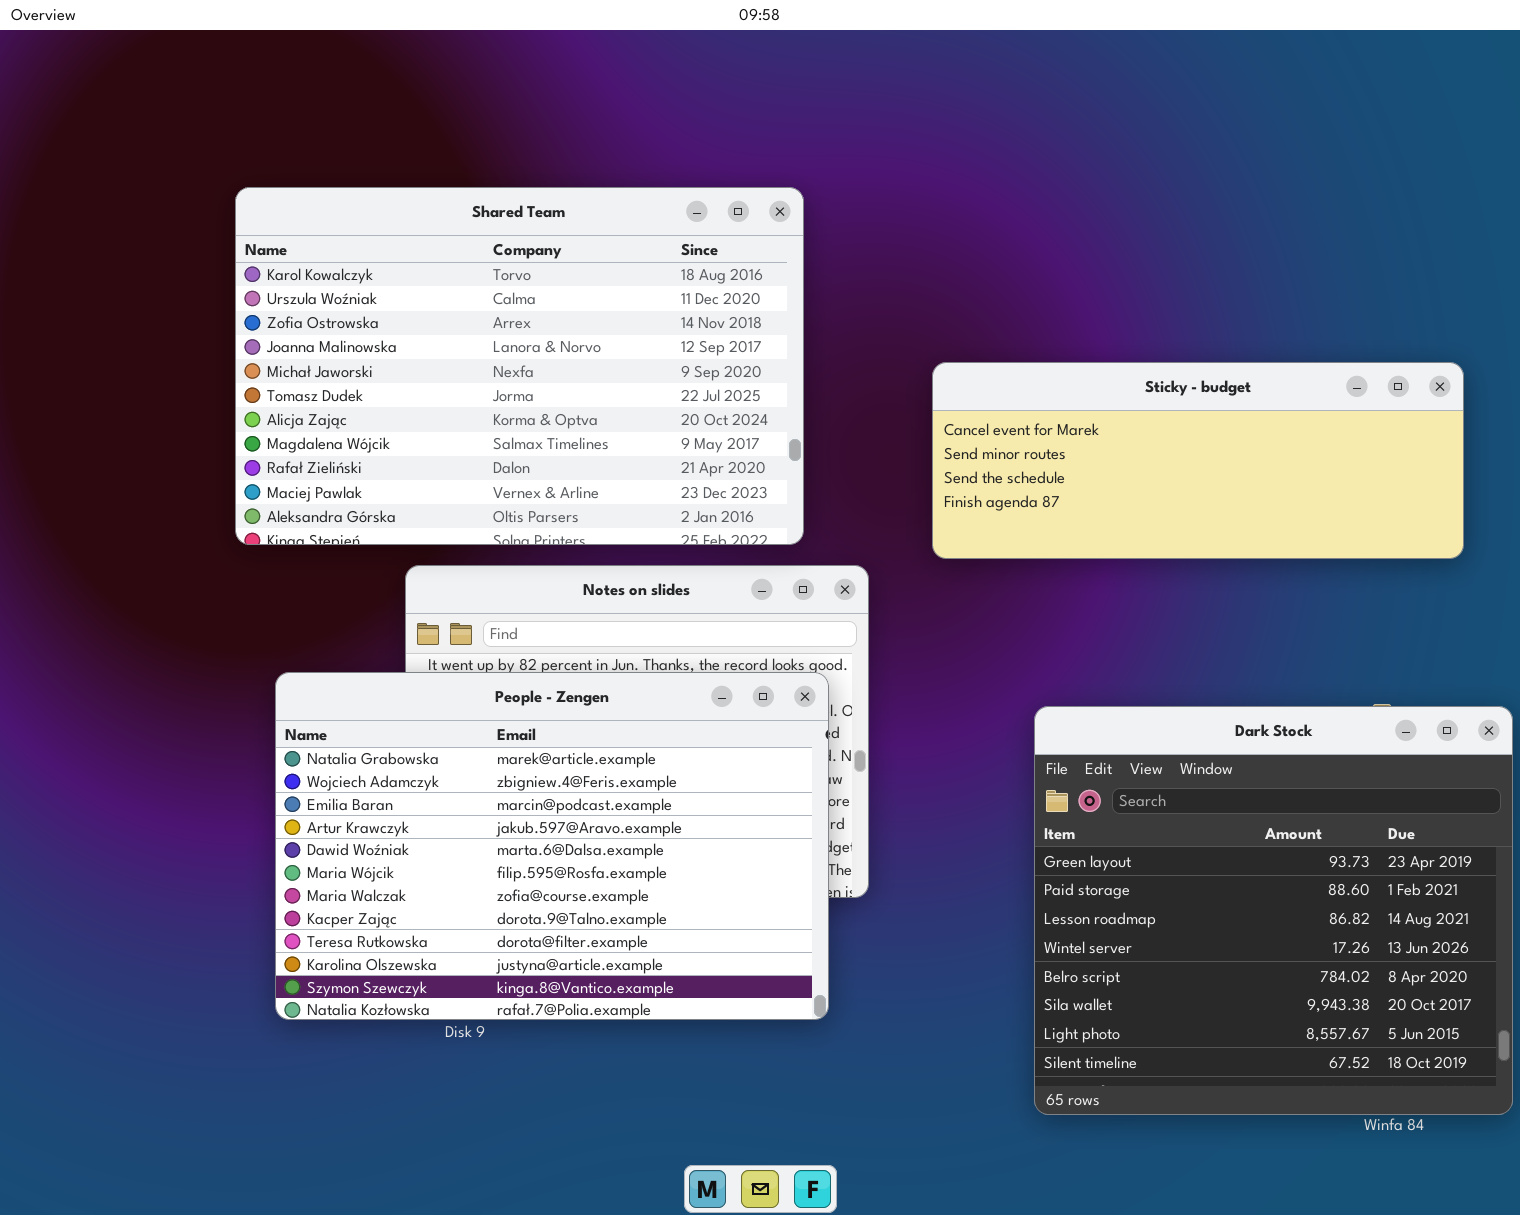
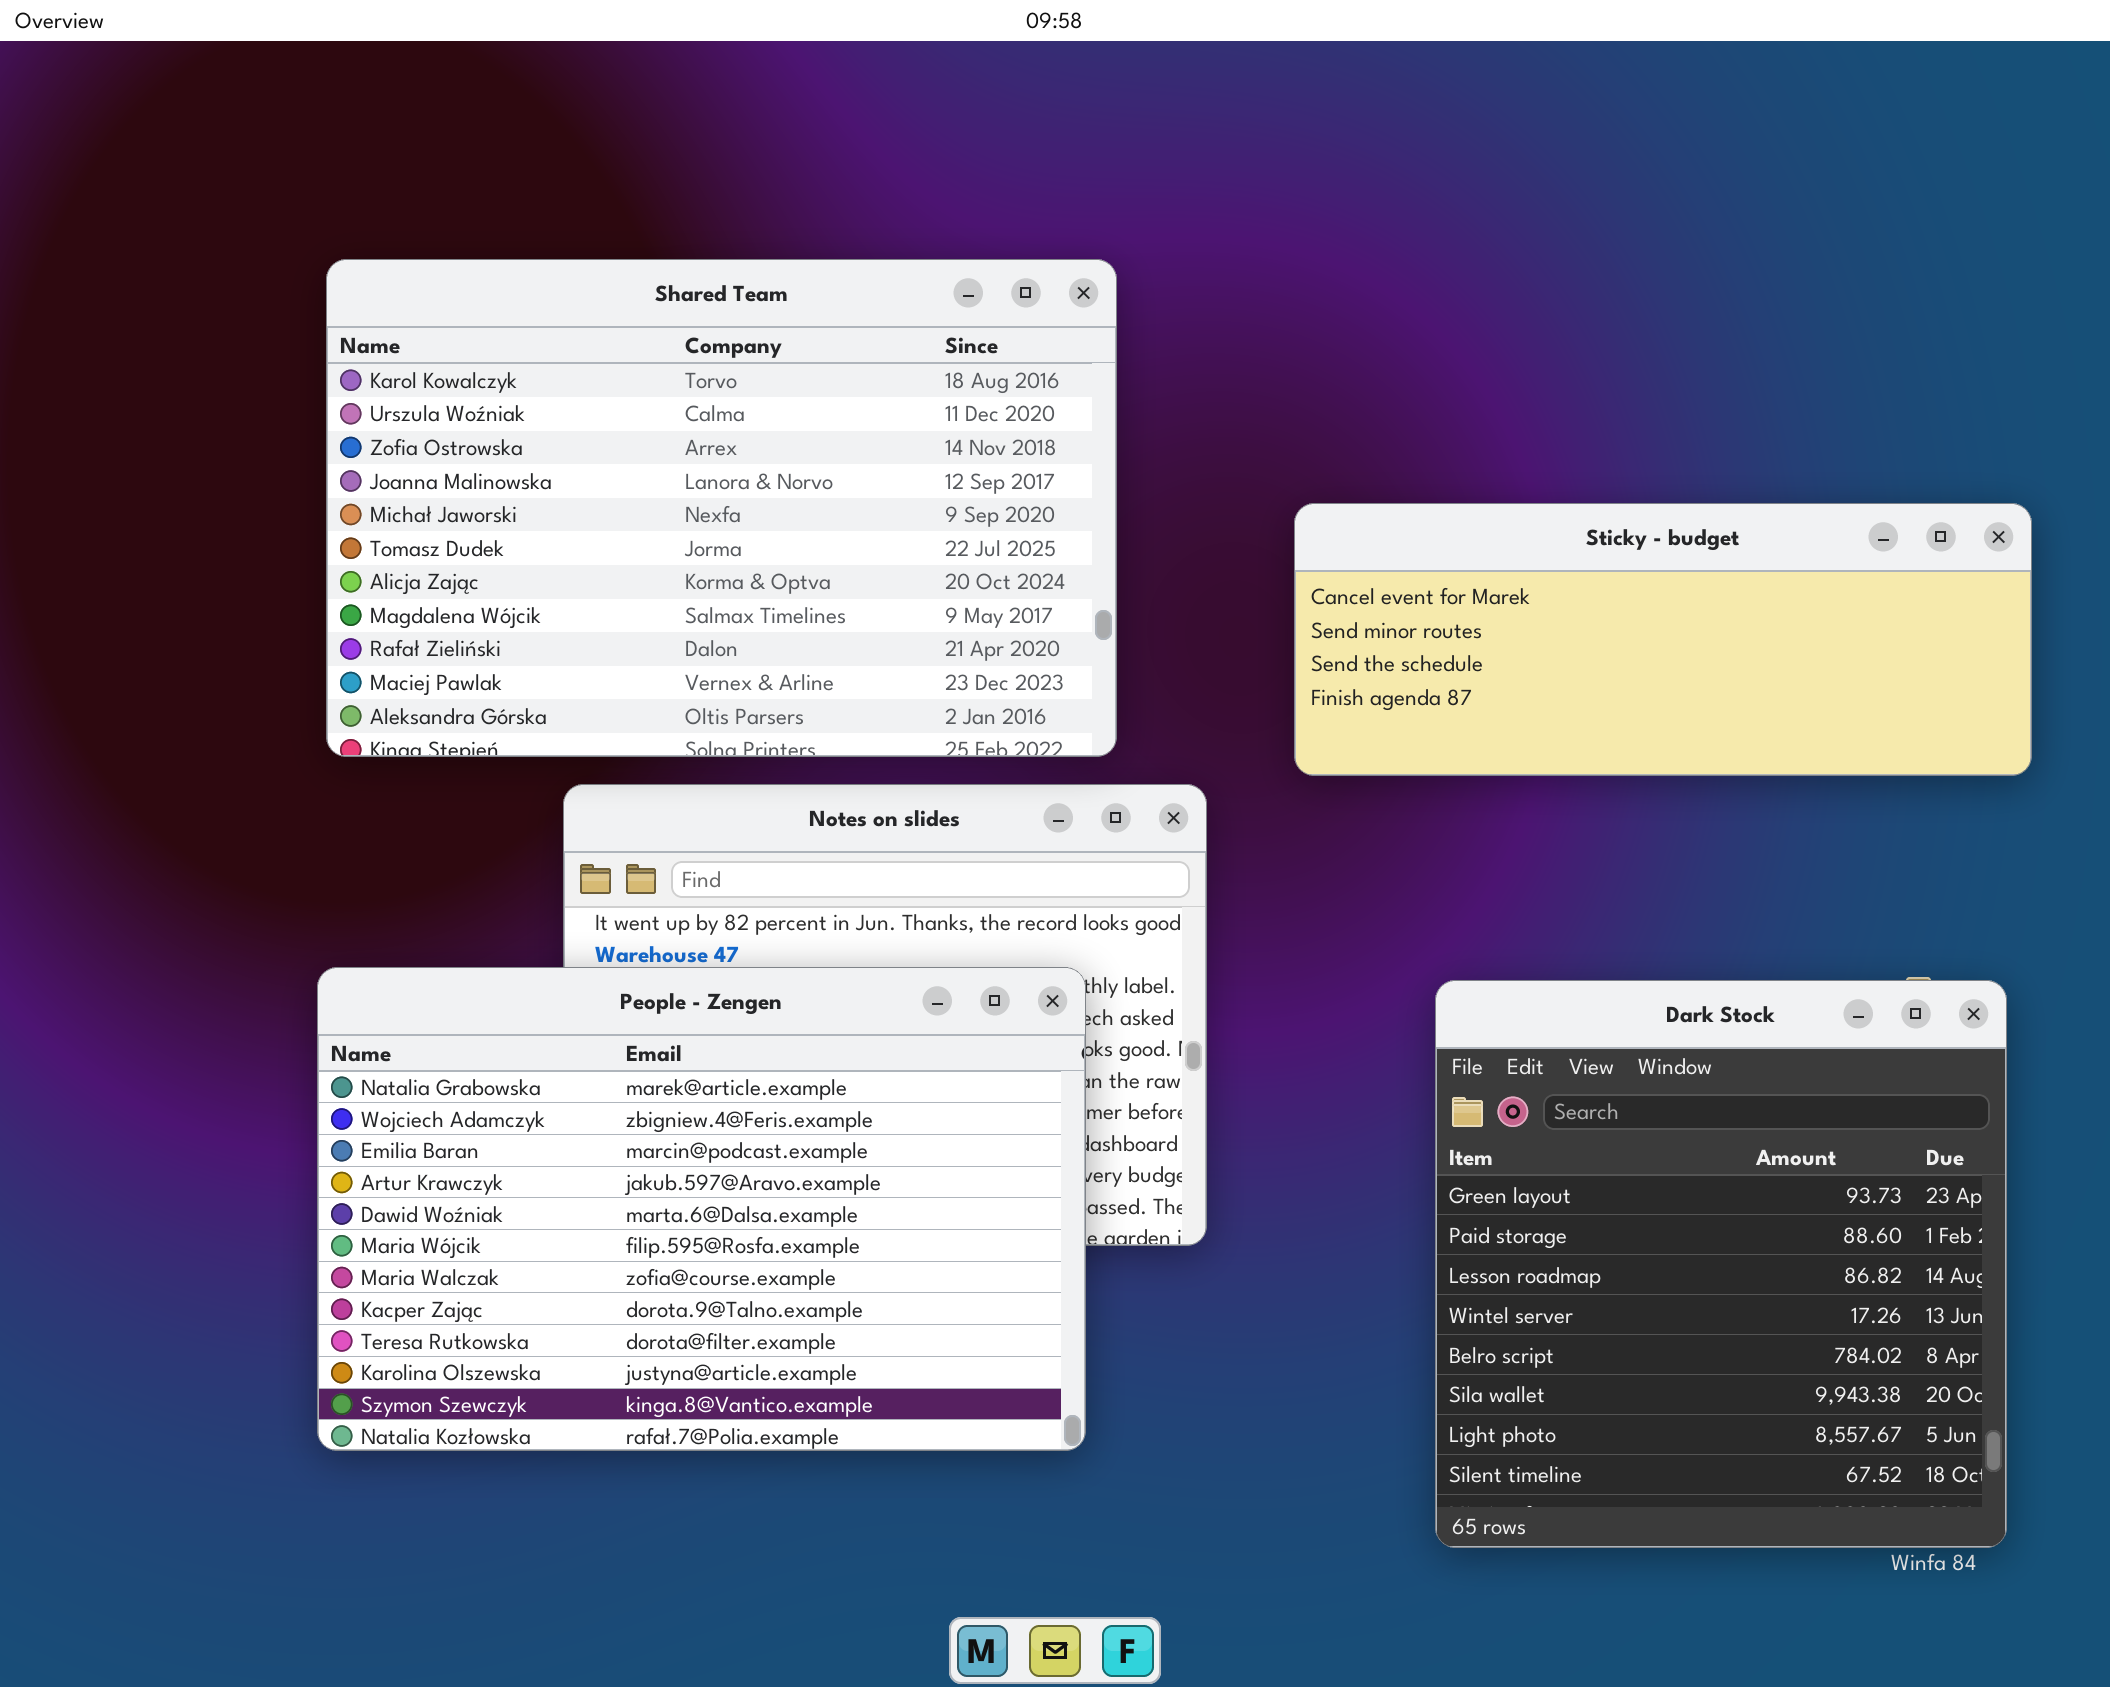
People - Zengen: [275,672,829,1020] -> [317,967,1086,1451], moved
Dark Stock: [1034,706,1513,1115] -> [1435,980,2007,1548], resized

